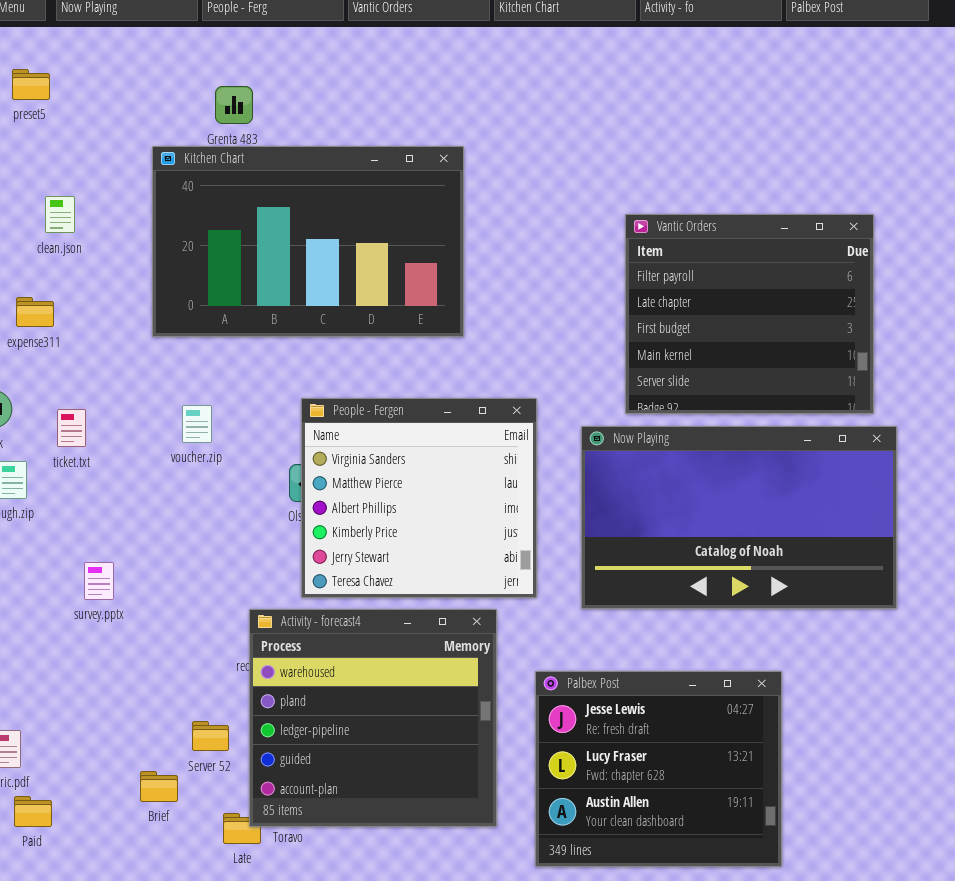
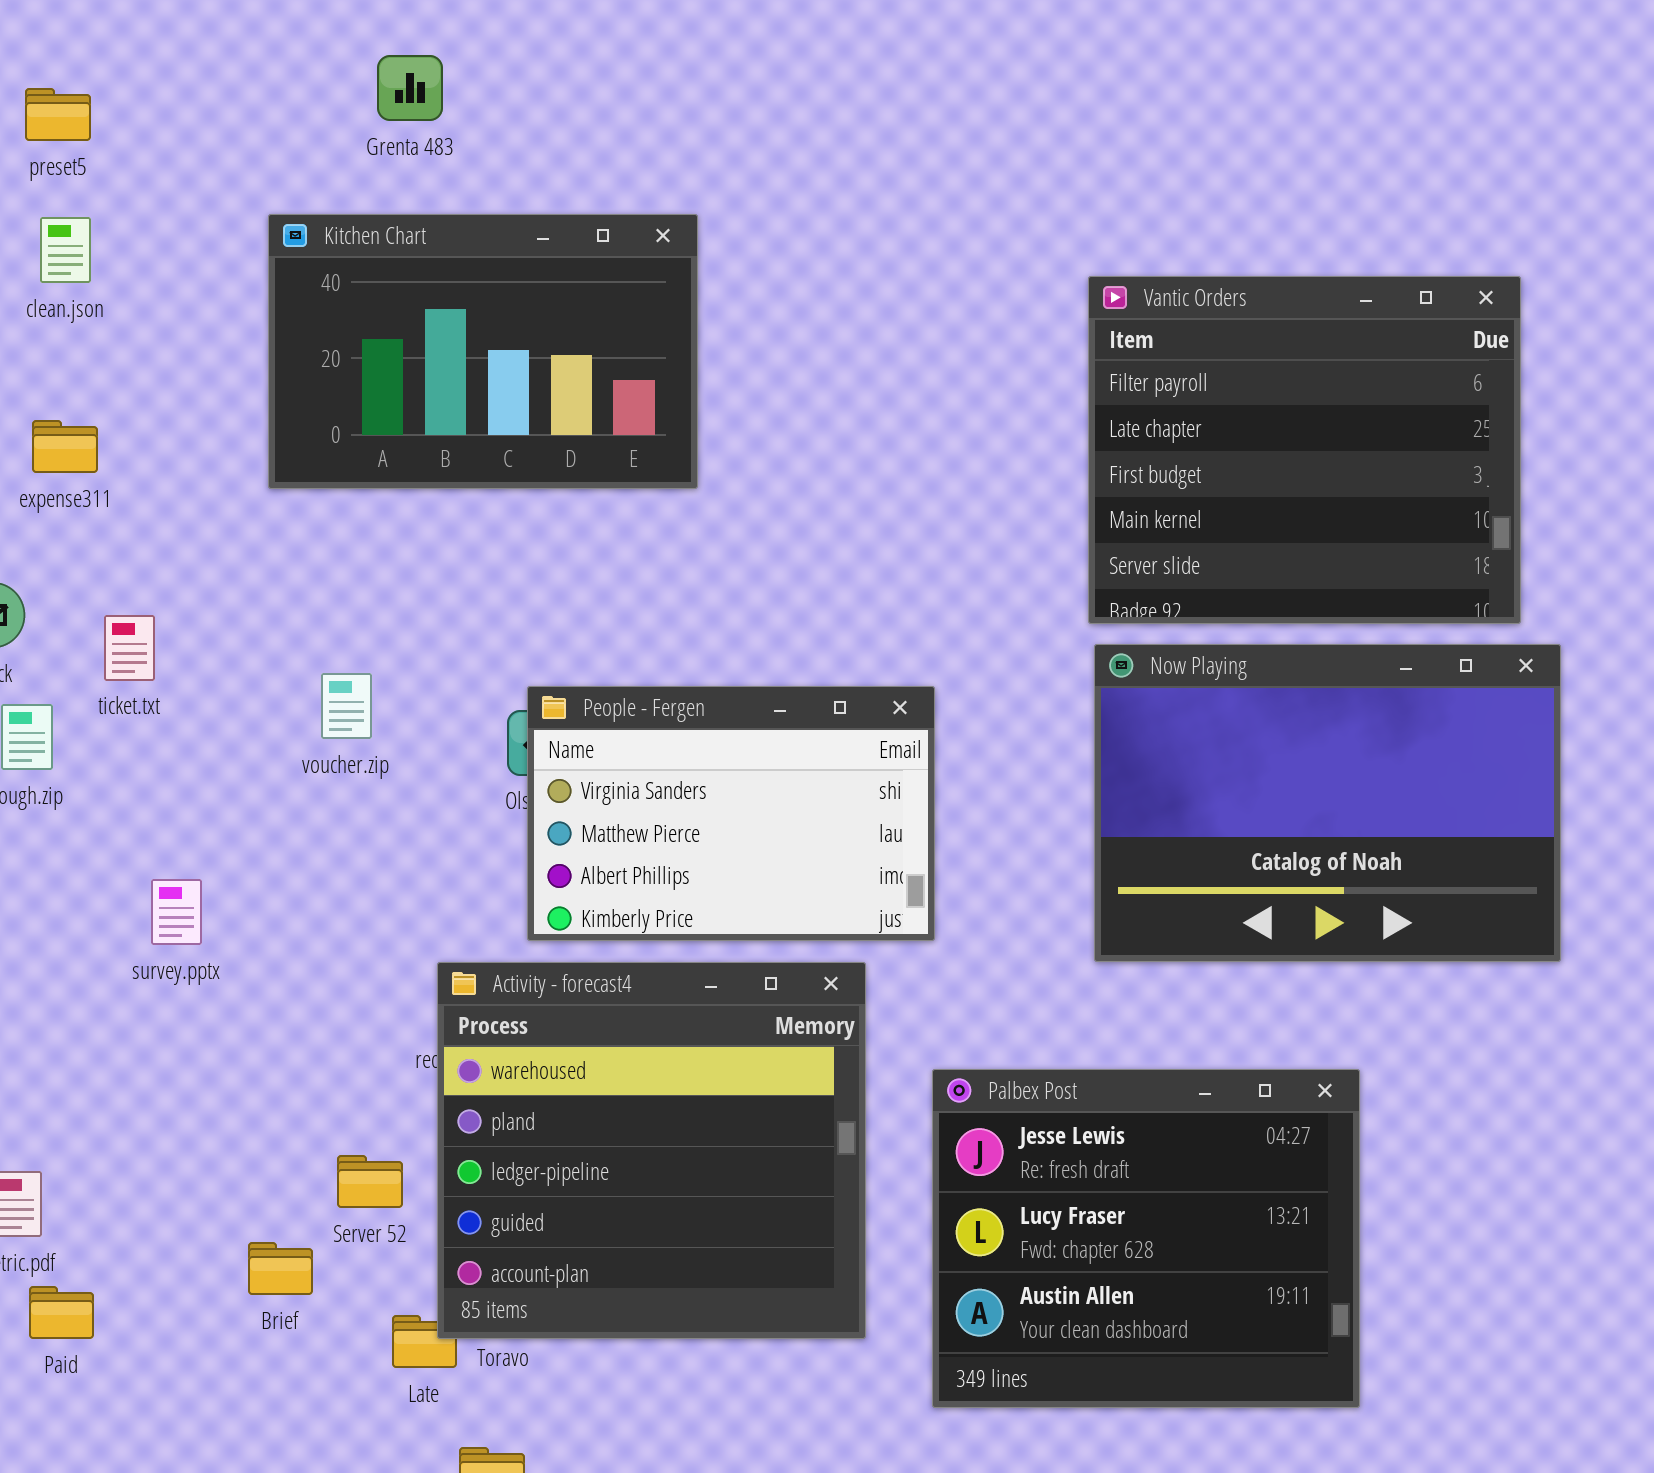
preset5: [12,69,50,100] -> [25,88,91,141], moved
Kitchen Chart: [152,146,464,337] -> [268,214,698,489], resized
clean.json: [45,196,75,233] -> [40,217,91,283], moved
People - Fergen: [301,398,537,598] -> [527,686,935,941], resized
voucher.zip: [182,405,212,443] -> [321,673,372,739], moved
Now Playing: [581,426,897,609] -> [1094,644,1561,962], resized

